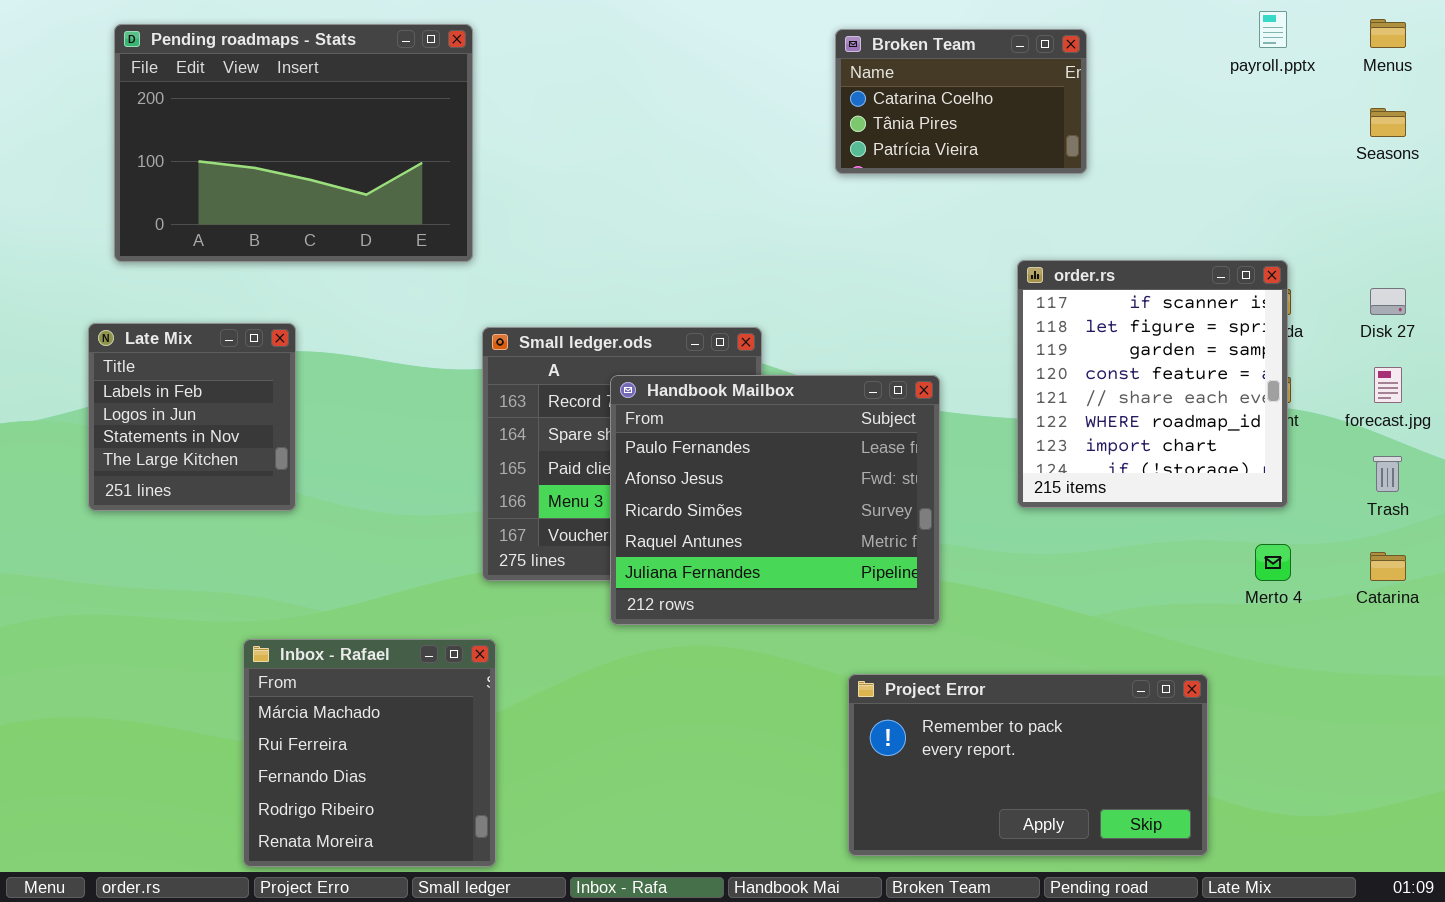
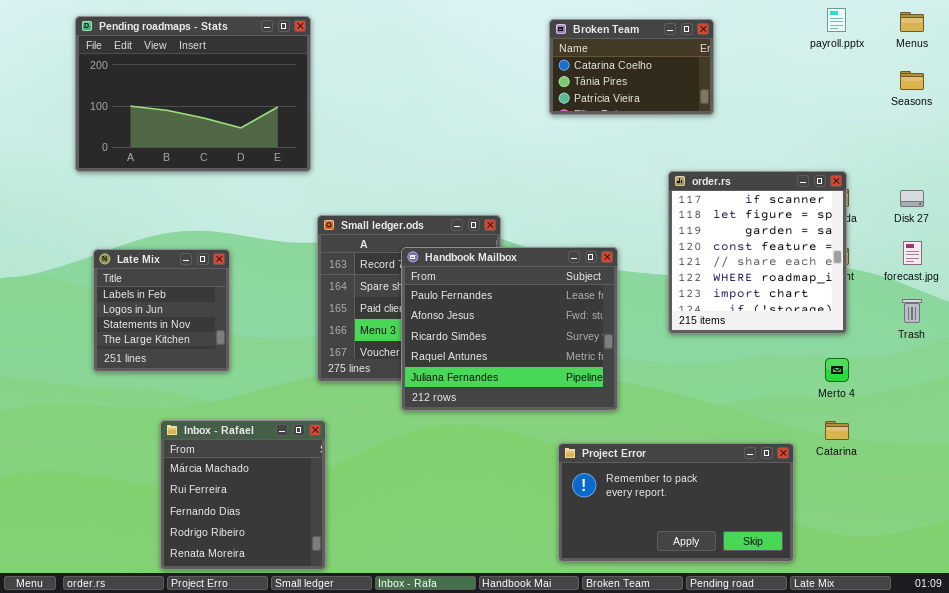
Late Mix: [88,323,296,511] -> [93,249,230,372], moved
Catarina: [1370,552,1406,581] -> [825,421,849,440], moved

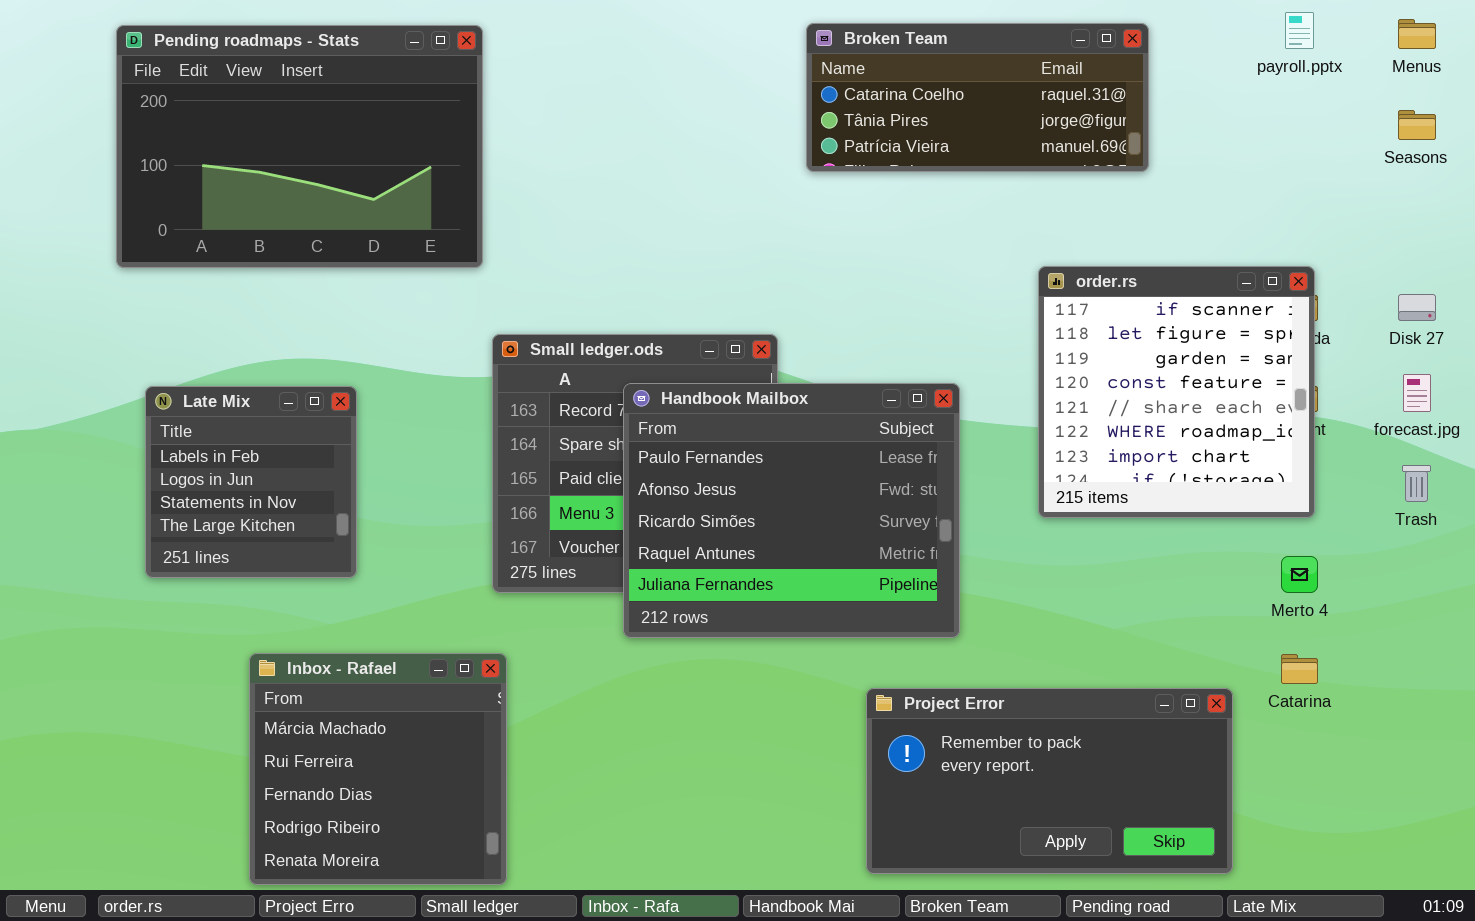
Broken Team: [549,19,714,115] -> [806,23,1149,172], moved, resized

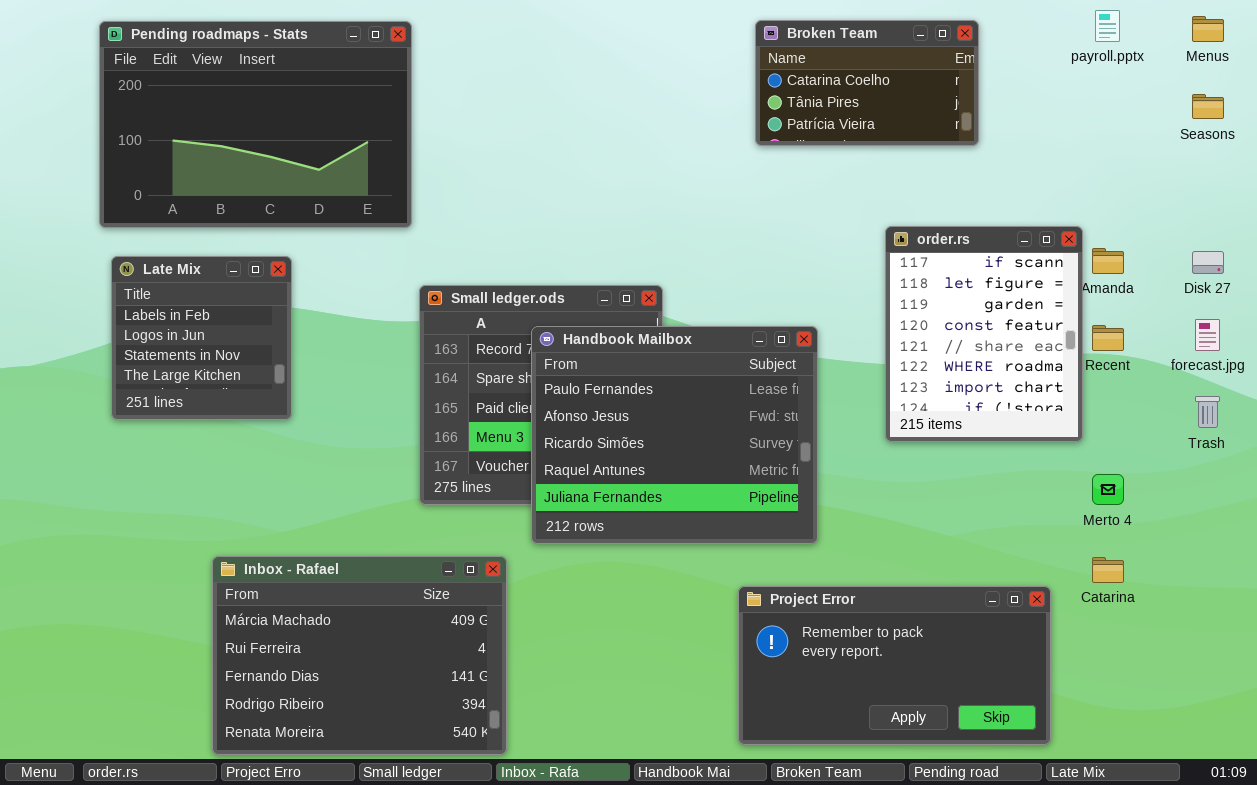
Broken Team: [806,23,1149,172] -> [755,20,979,146], resized
order.rs: [1038,266,1315,518] -> [885,226,1083,442], resized
Late Mix: [145,386,357,578] -> [111,256,292,420], moved
Inbox - Rafael: [249,653,507,885] -> [212,556,507,755], resized

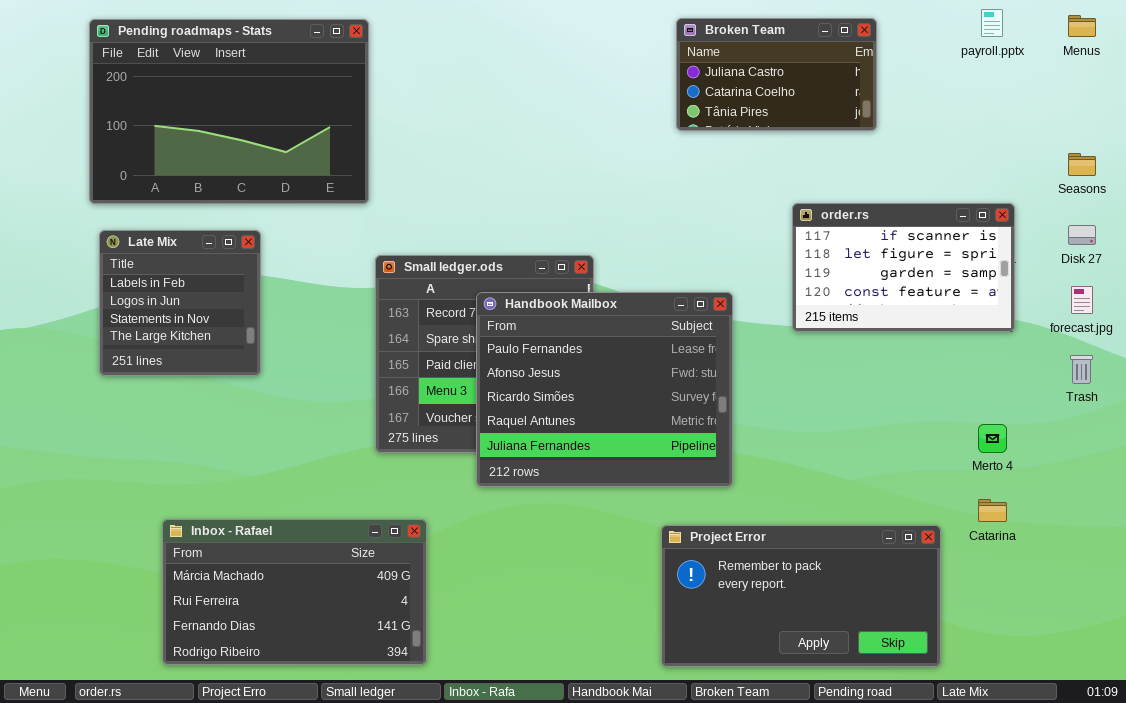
Broken Team: [755,20,979,146] -> [676,18,877,131], scrolled up 1 row
Seasons: [1192,94,1224,119] -> [1068,153,1096,176], moved
order.rs: [885,226,1083,442] -> [792,203,1015,332], resized
Inbox - Rafael: [212,556,507,755] -> [162,519,427,665], moved, resized

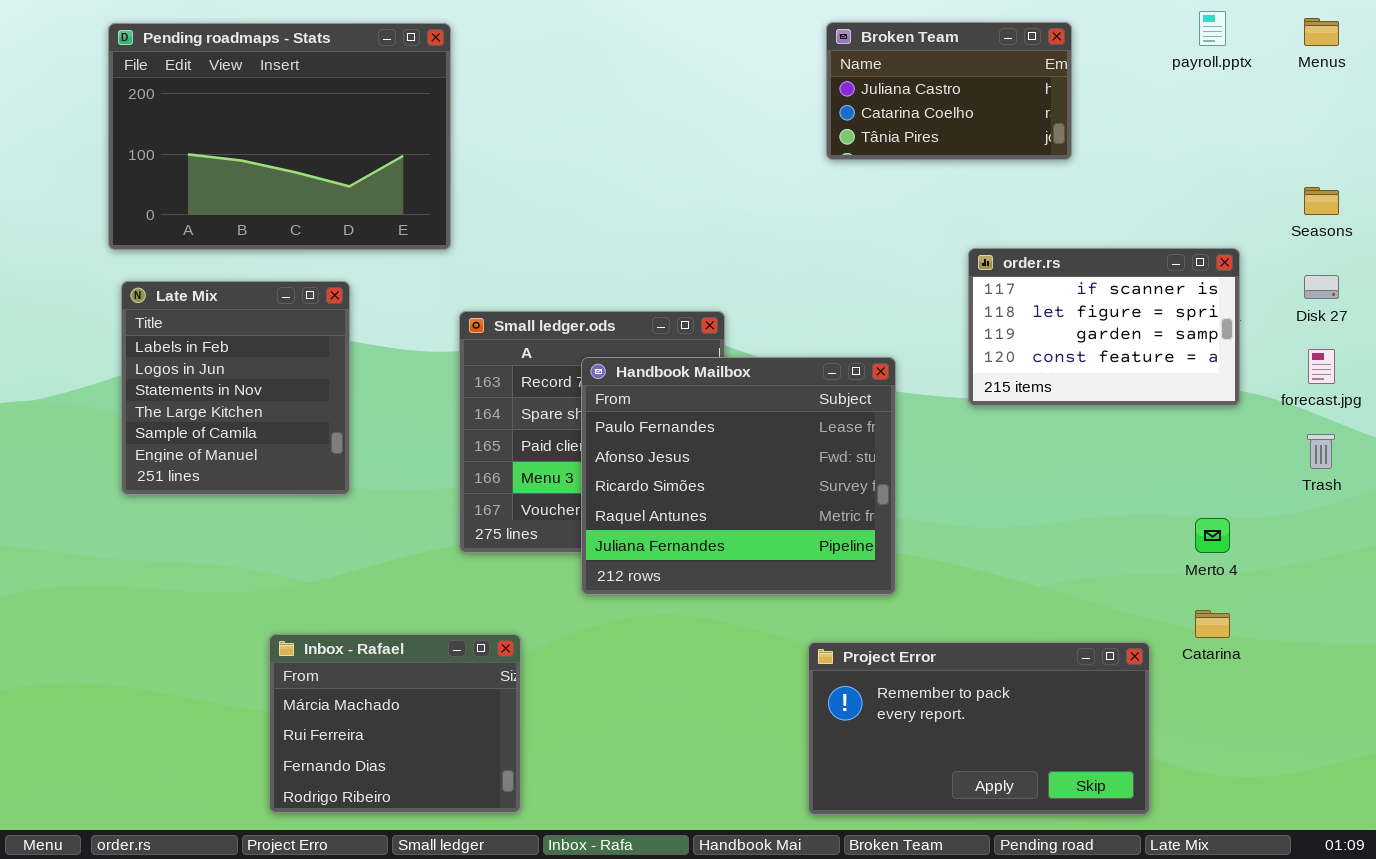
Late Mix: [99,230,261,376] -> [121,281,350,495], resized
Inbox - Rafael: [162,519,427,665] -> [269,634,521,813], resized

